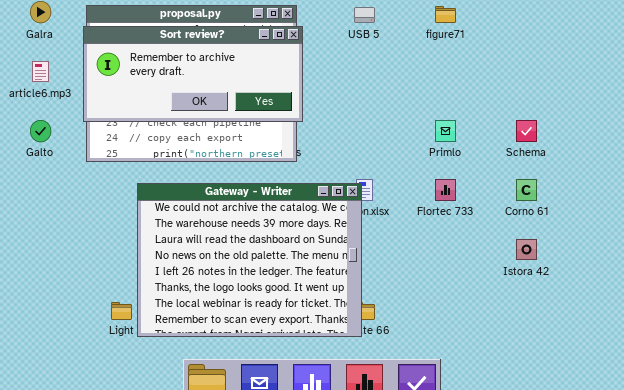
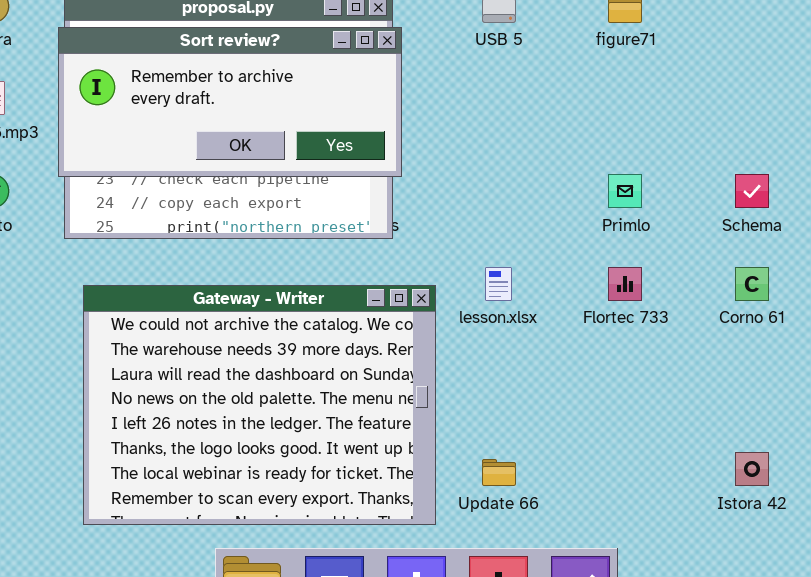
Gateway - Writer: [137,183,362,337] -> [83,285,436,525], moved
Istora 42: [516,239,537,260] -> [735,452,769,486], moved

